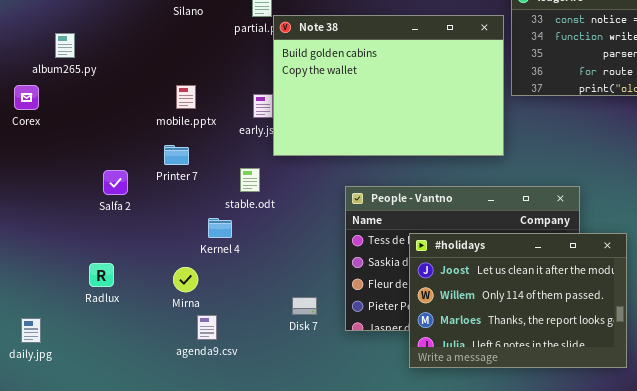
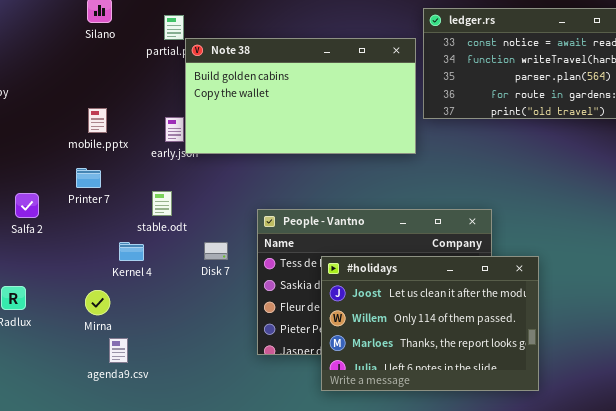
Note 38: [273,15,504,156] -> [185,38,416,154], resized
Disk 7: [292,297,317,315] -> [204,242,228,260], moved

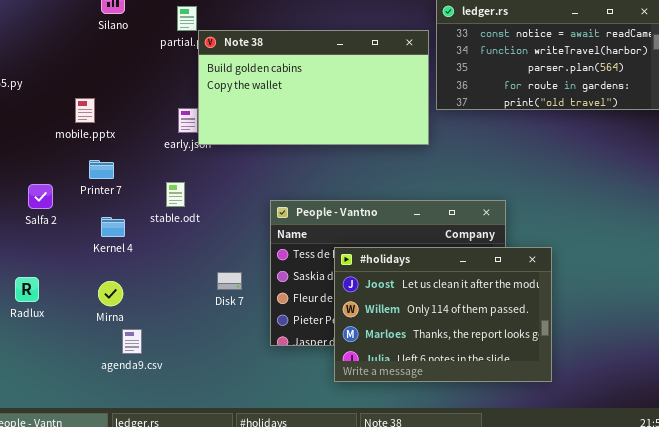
mobile.pptx: [88,108,107,133] -> [75,98,95,123], moved
Kernel 4: [119,242,144,261] -> [101,217,125,237], moved
Disk 7: [204,242,228,260] -> [217,272,242,290], moved

